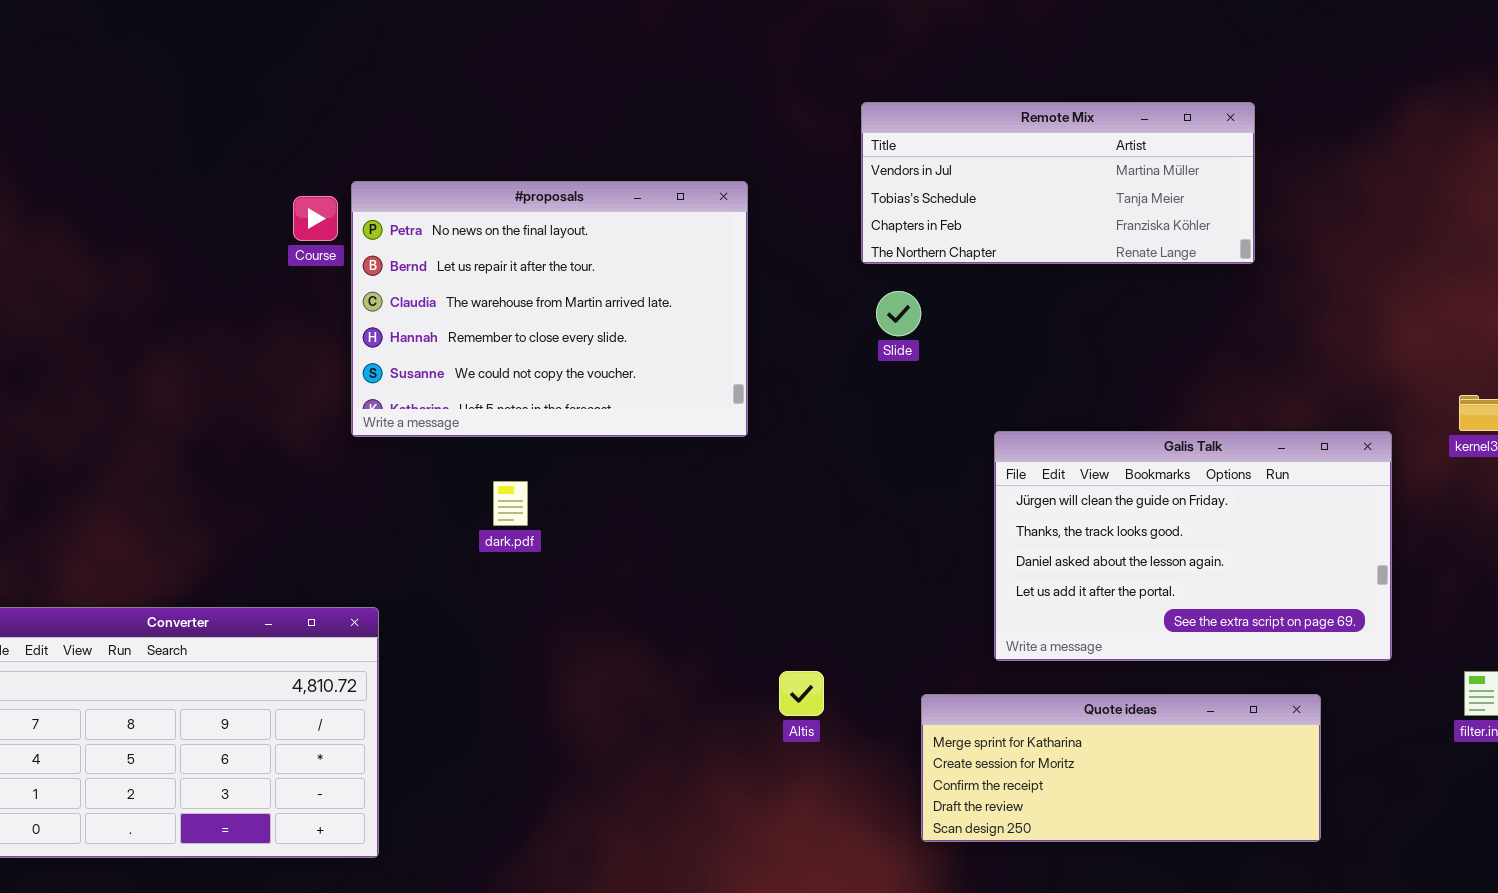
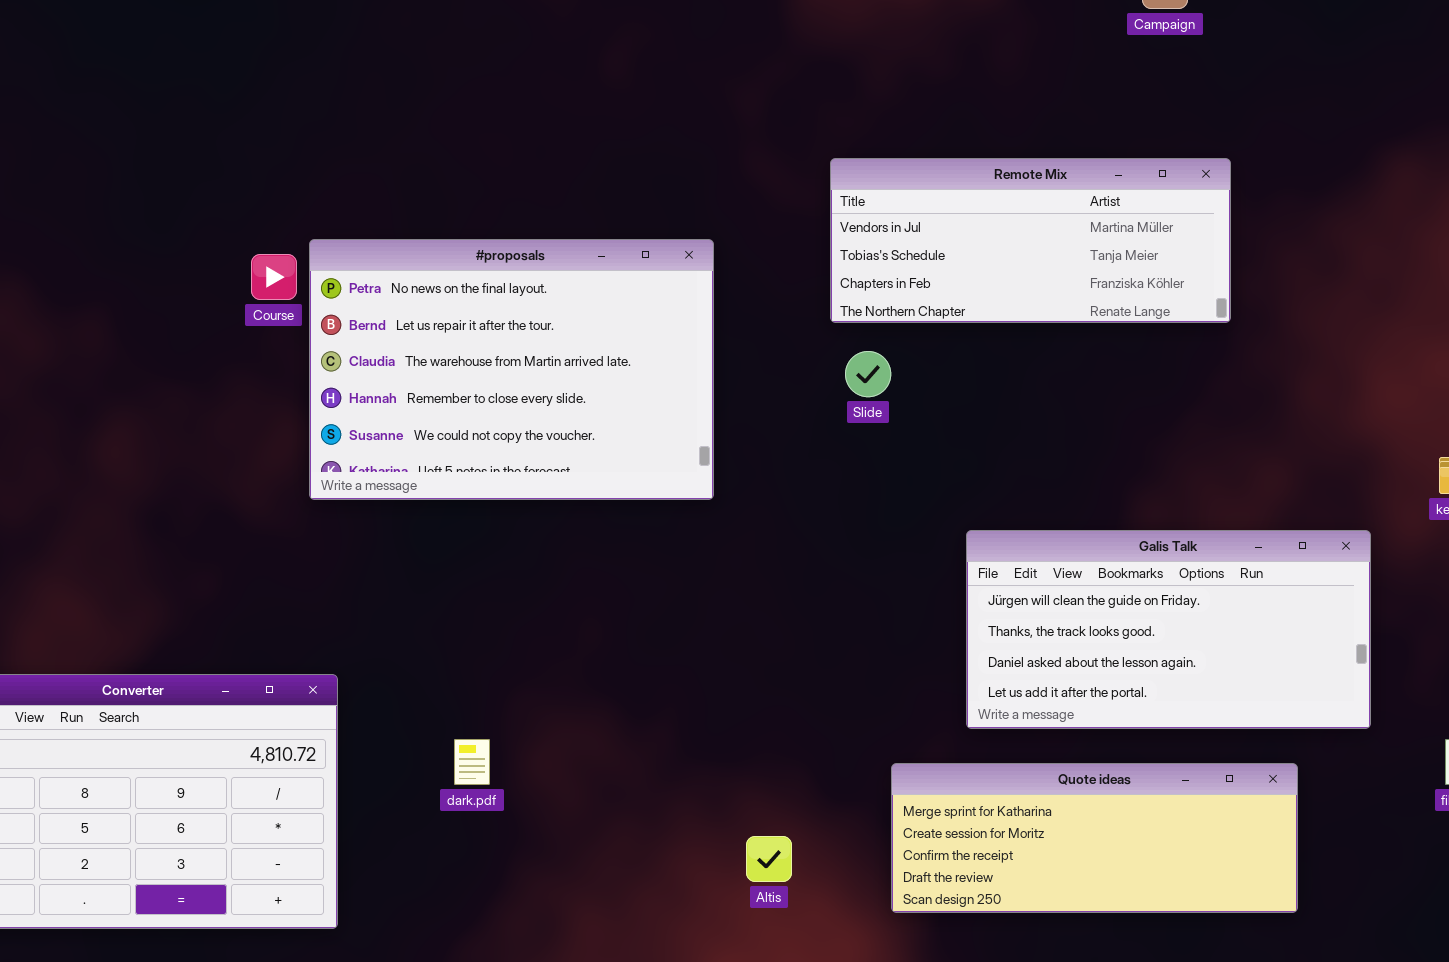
Galis Talk: [994,431,1392,661] -> [966,530,1371,729], resized
dark.pdf: [493,481,528,526] -> [454,739,490,785], moved
Altis: [779,671,824,716] -> [746,836,792,882], moved

